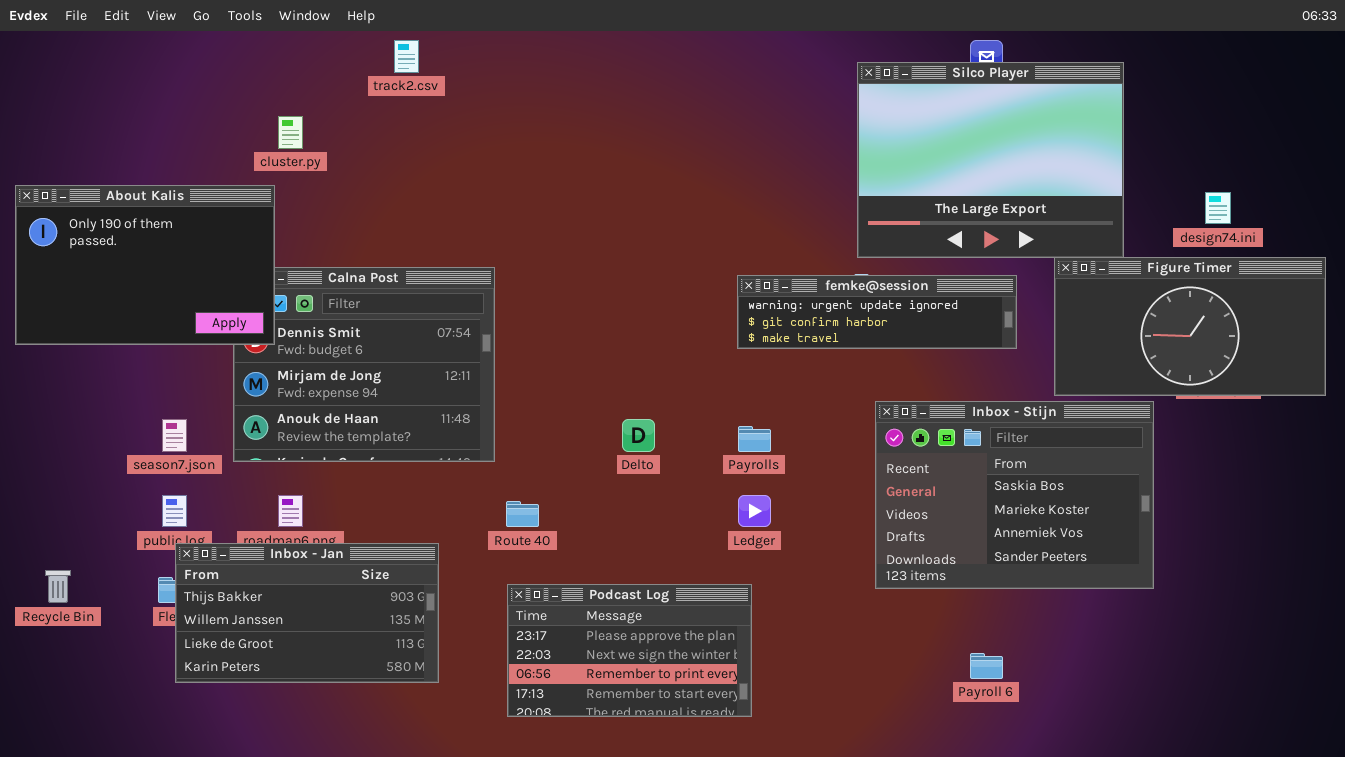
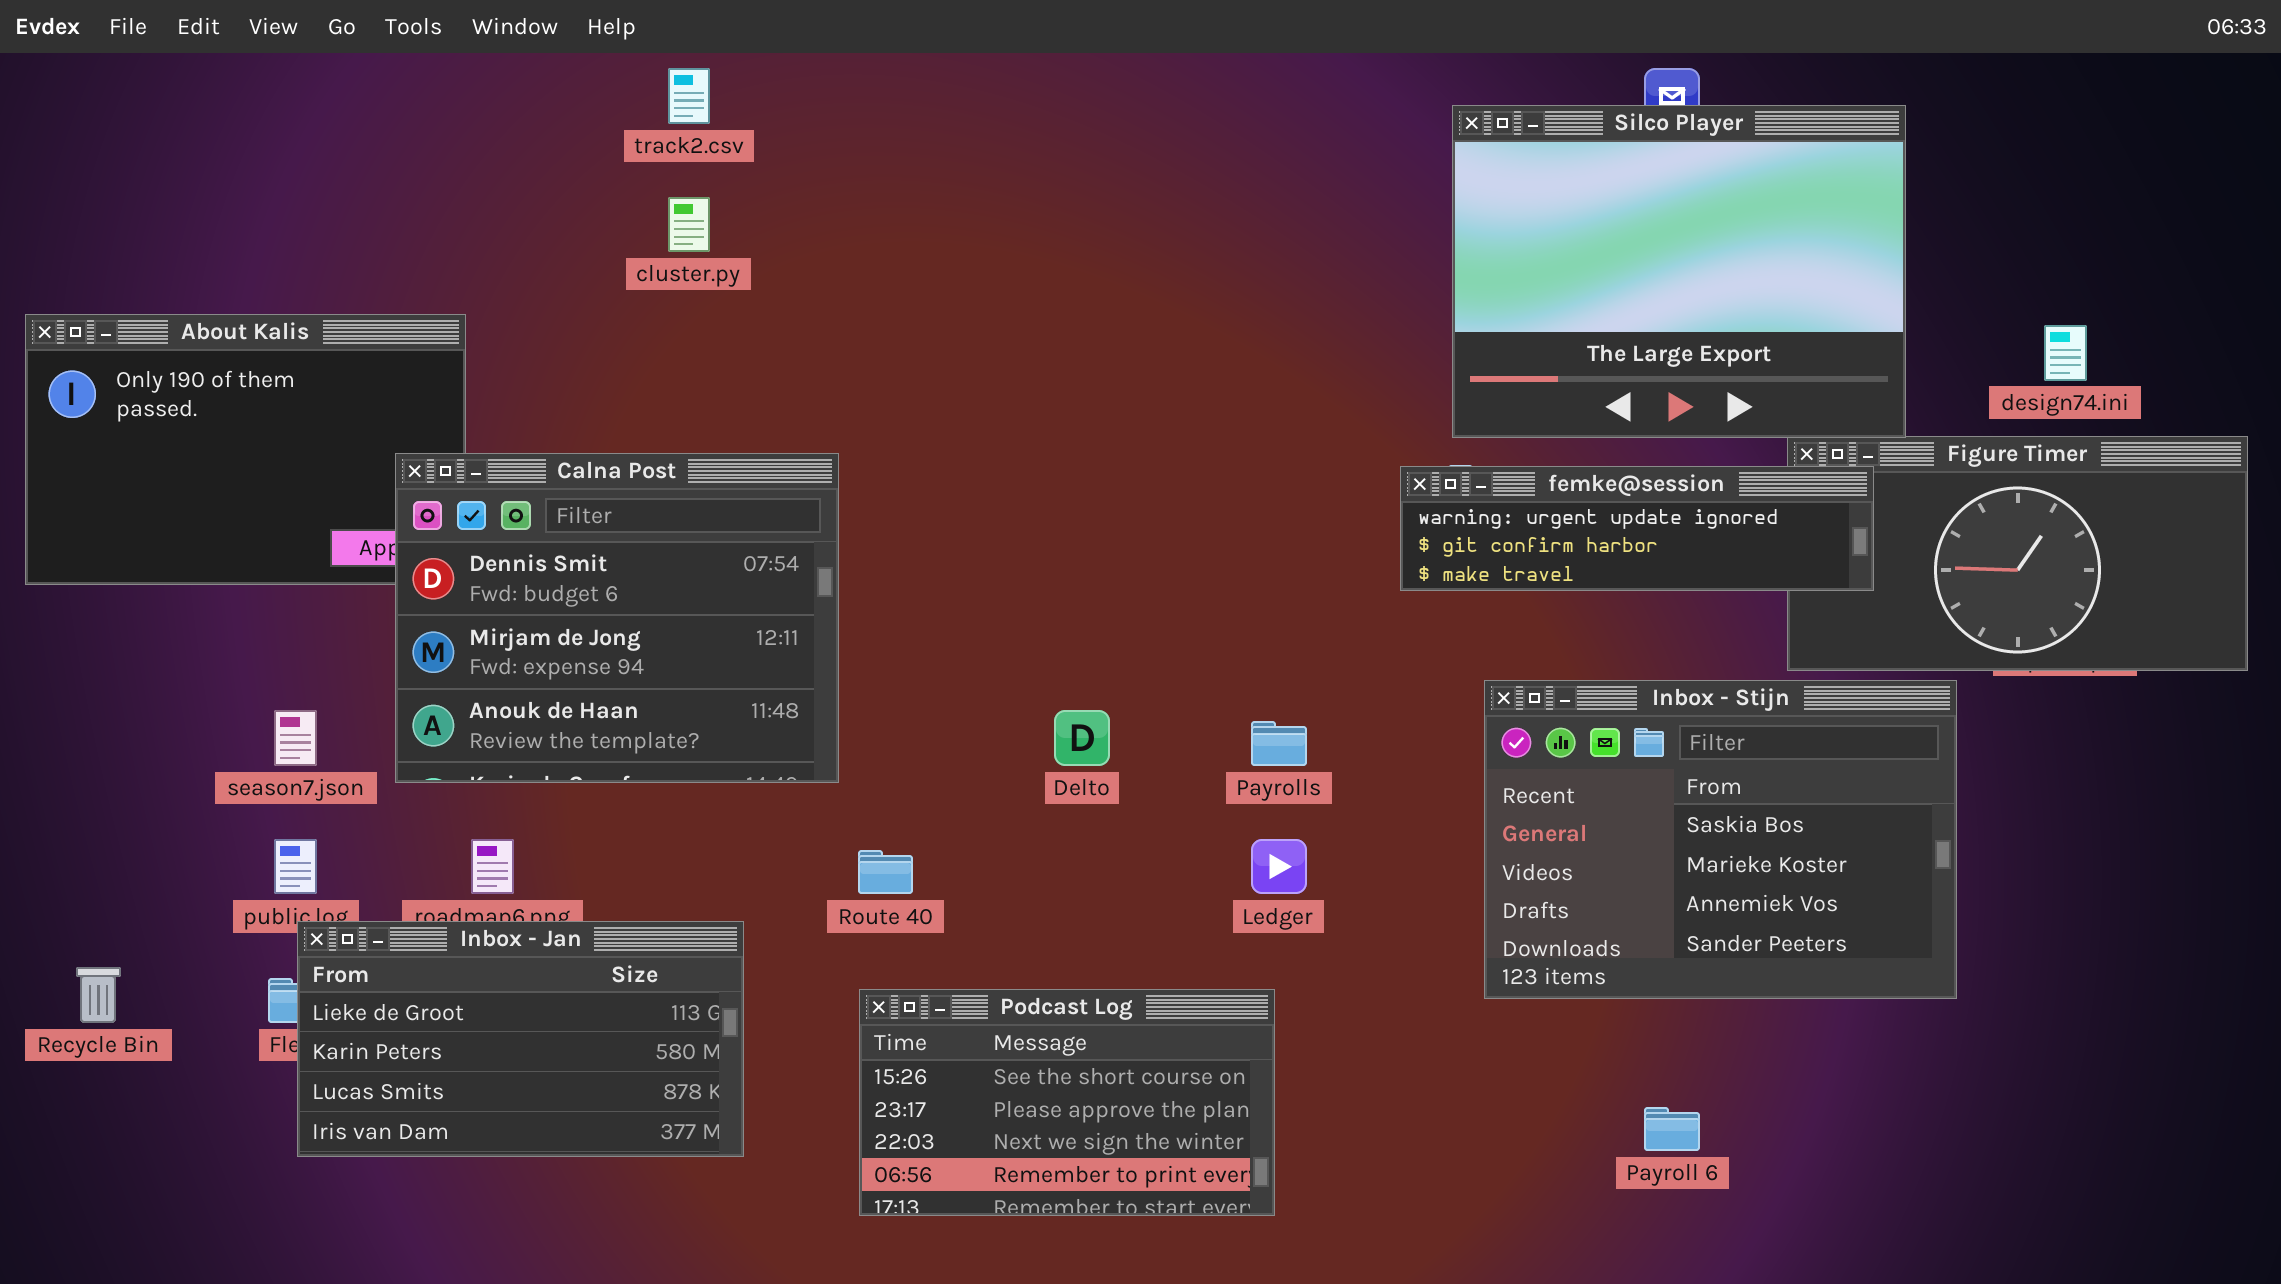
cluster.py: [278,116,303,149] -> [668,197,710,252], moved
Calna Post: [233,267,495,462] -> [395,453,839,783], raised
femke@session: [737,275,1017,349] -> [1400,466,1874,591], moved
Inbox - Jan: [175,543,439,683] -> [297,921,744,1157], scrolled down 2 rows
Podcast Log: [507,584,752,717] -> [859,989,1275,1216], scrolled up 1 row

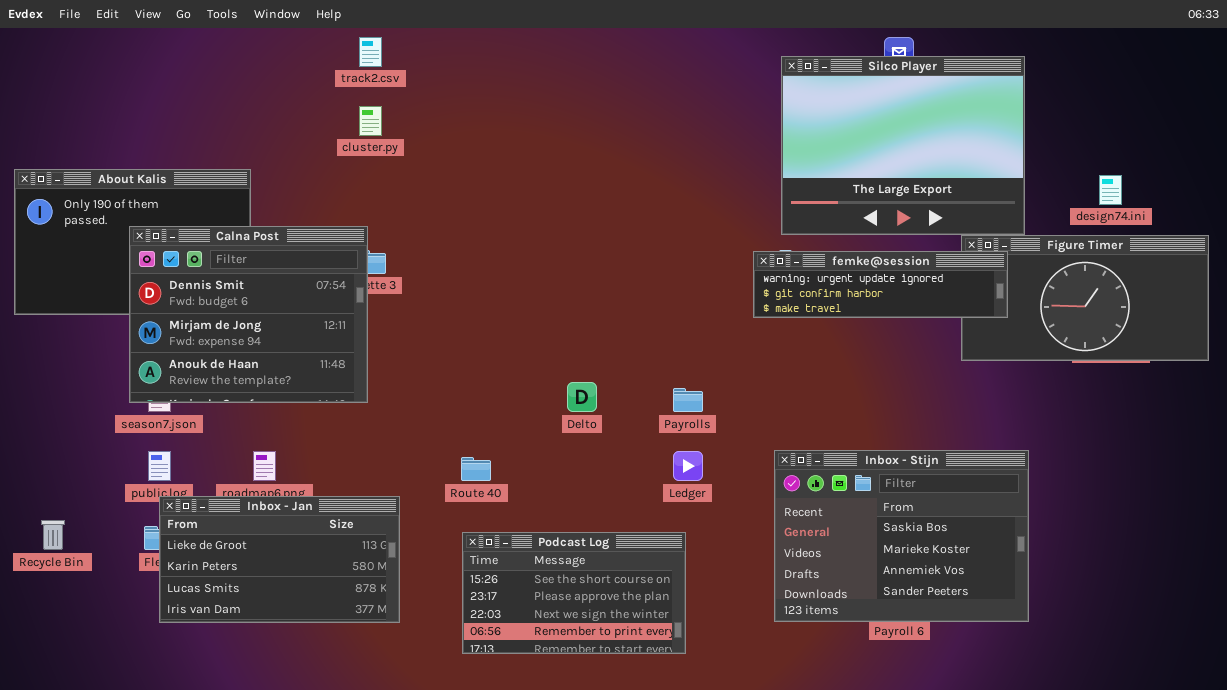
Calna Post: [395,453,839,783] -> [129,226,368,403], moved
Inbox - Stijn: [1484,680,1957,999] -> [774,450,1029,622], moved

